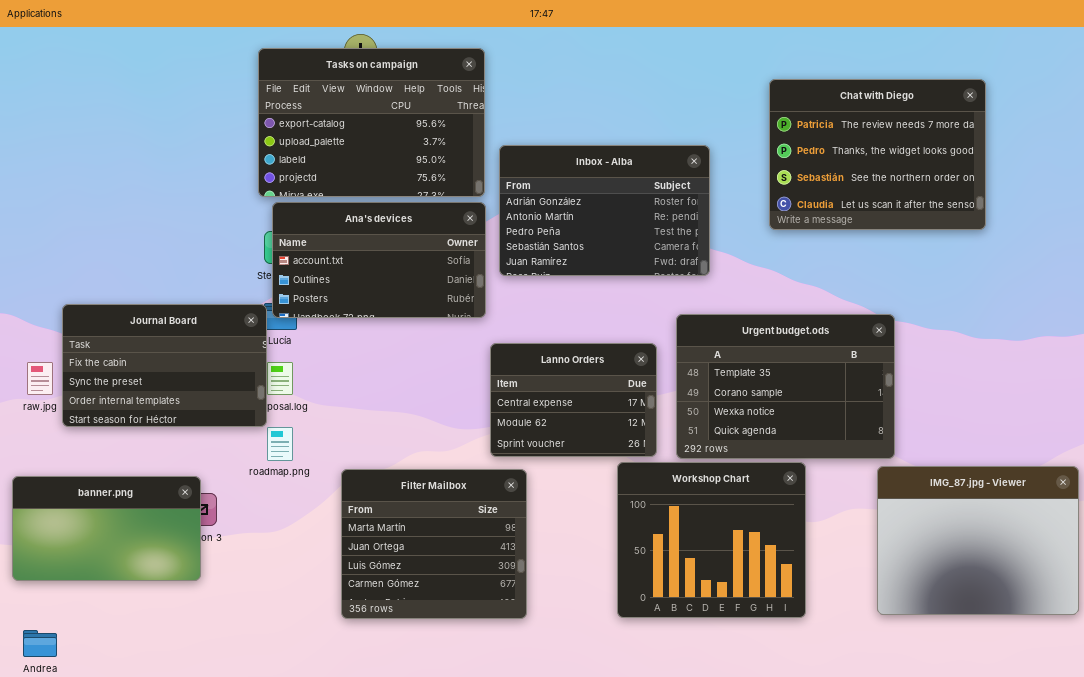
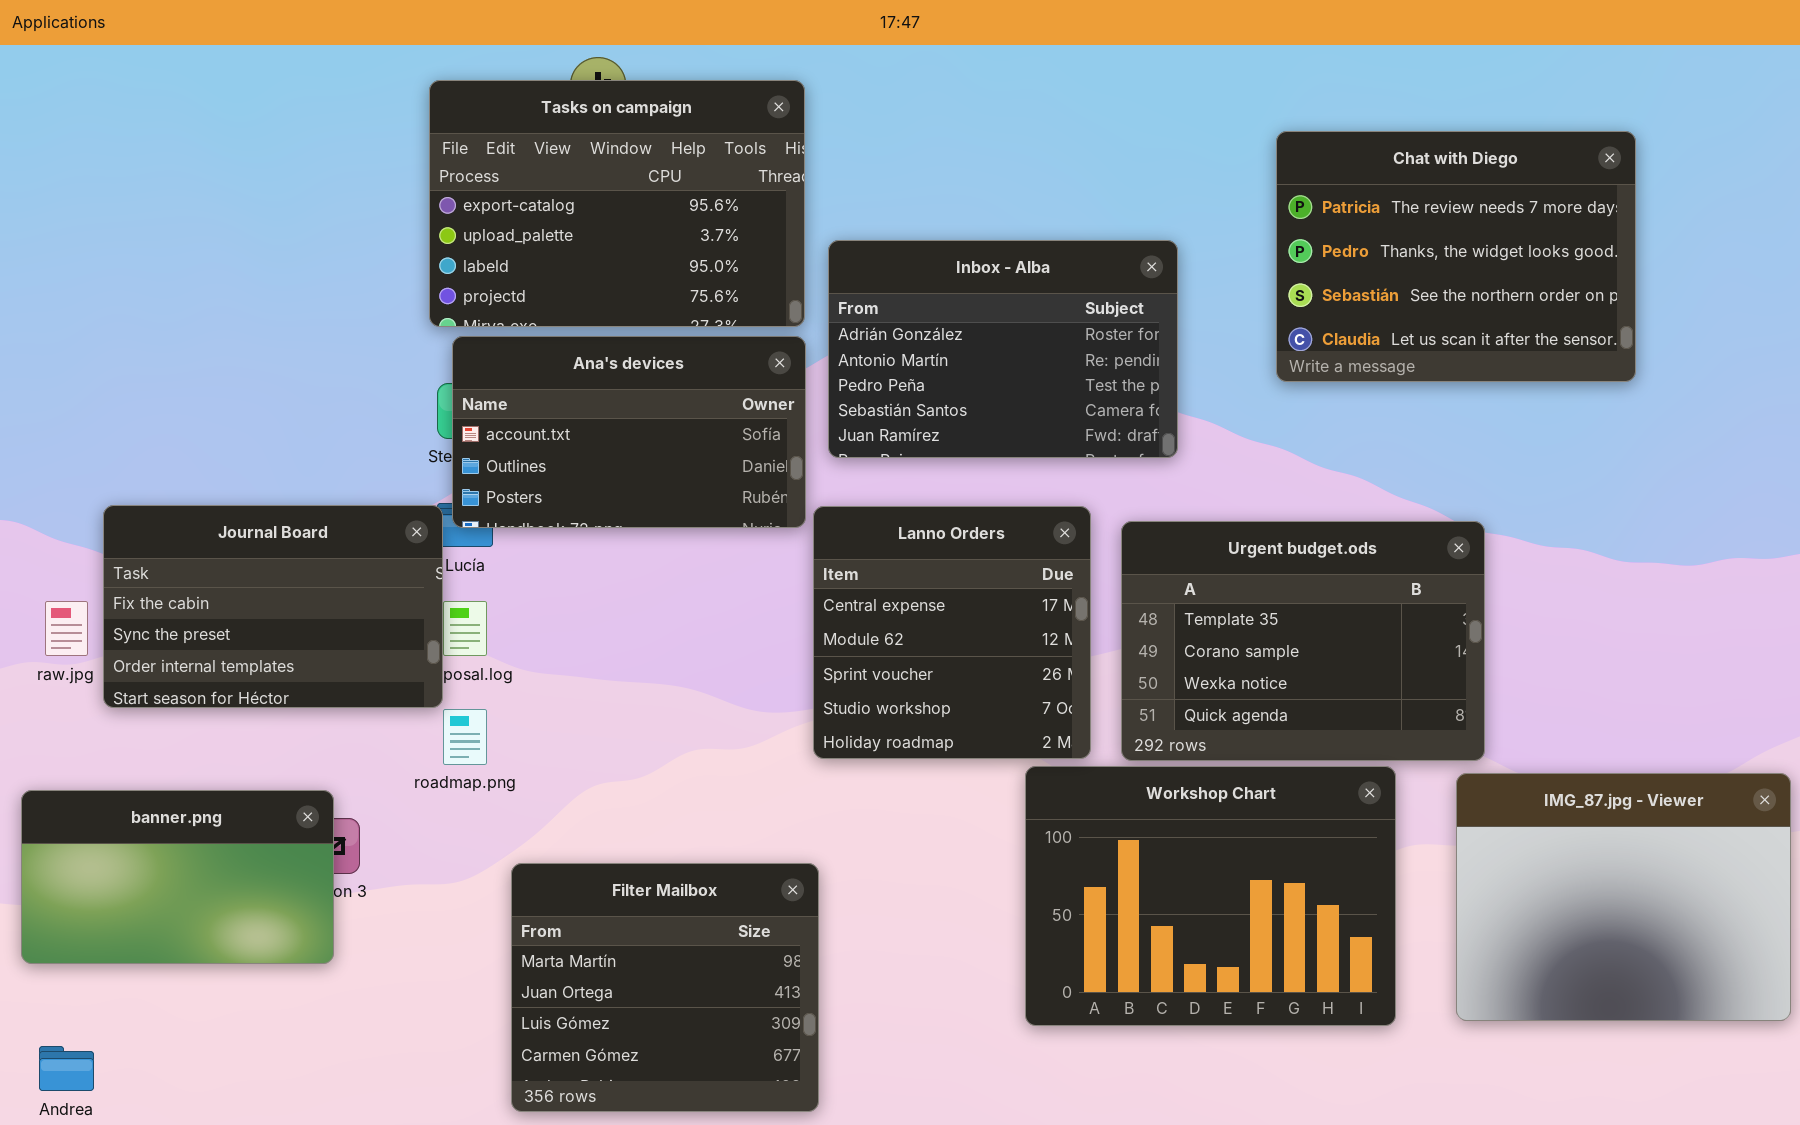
Lanno Orders: [490,343,657,457] -> [813,506,1091,759], resized
Workshop Chart: [617,462,806,618] -> [1025,766,1396,1026], resized
Filter Mailbox: [341,469,527,619] -> [511,863,819,1112], moved

